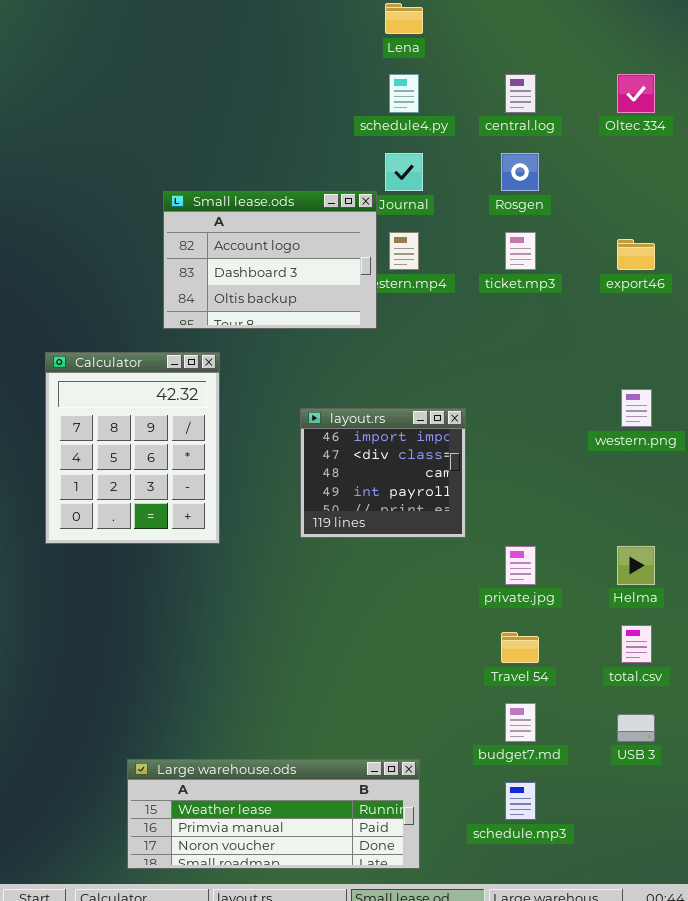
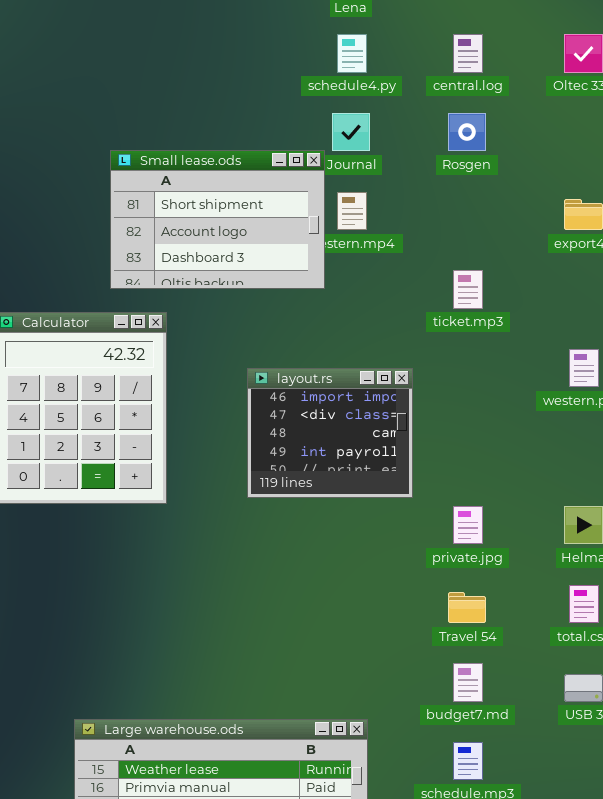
Small lease.ods: [163,191,377,329] -> [110,150,325,289], scrolled up 1 row
ticket.mp3: [505,232,536,270] -> [453,270,483,309], moved

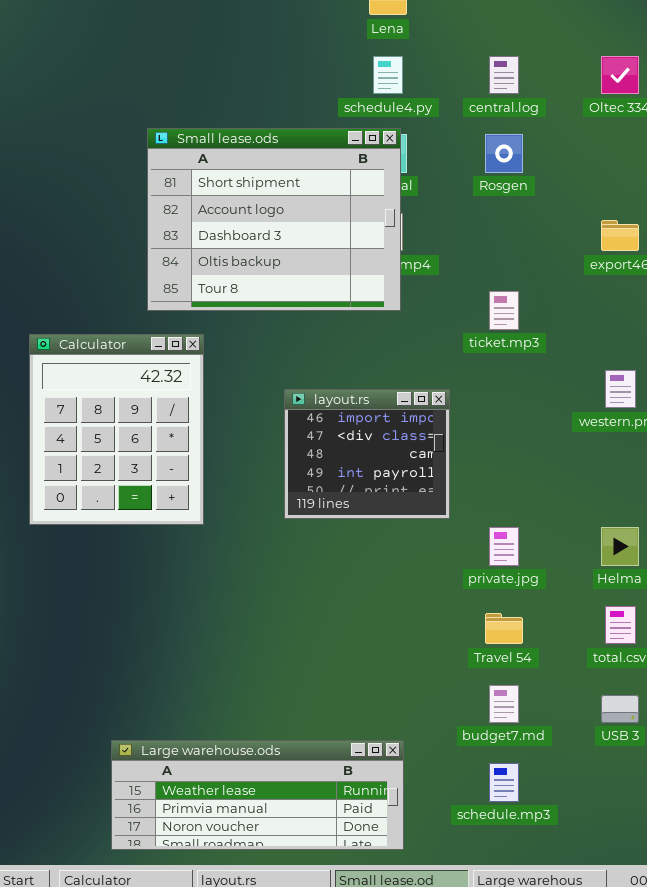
Small lease.ods: [110,150,325,289] -> [147,128,401,311], resized

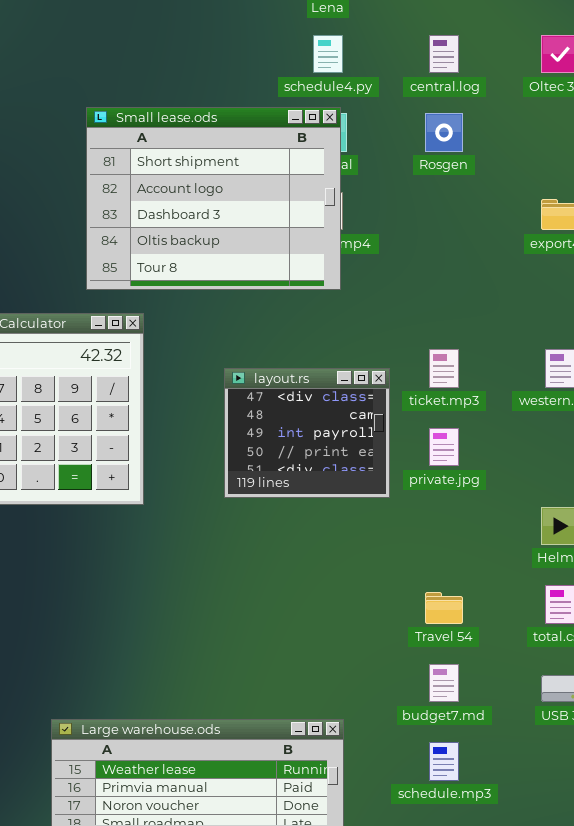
ticket.mp3: [489,291,519,330] -> [429,349,459,388], moved
layout.rs: [284,389,450,519] -> [224,368,390,498], scrolled down 1 row
private.jpg: [489,527,519,566] -> [429,428,459,466], moved

